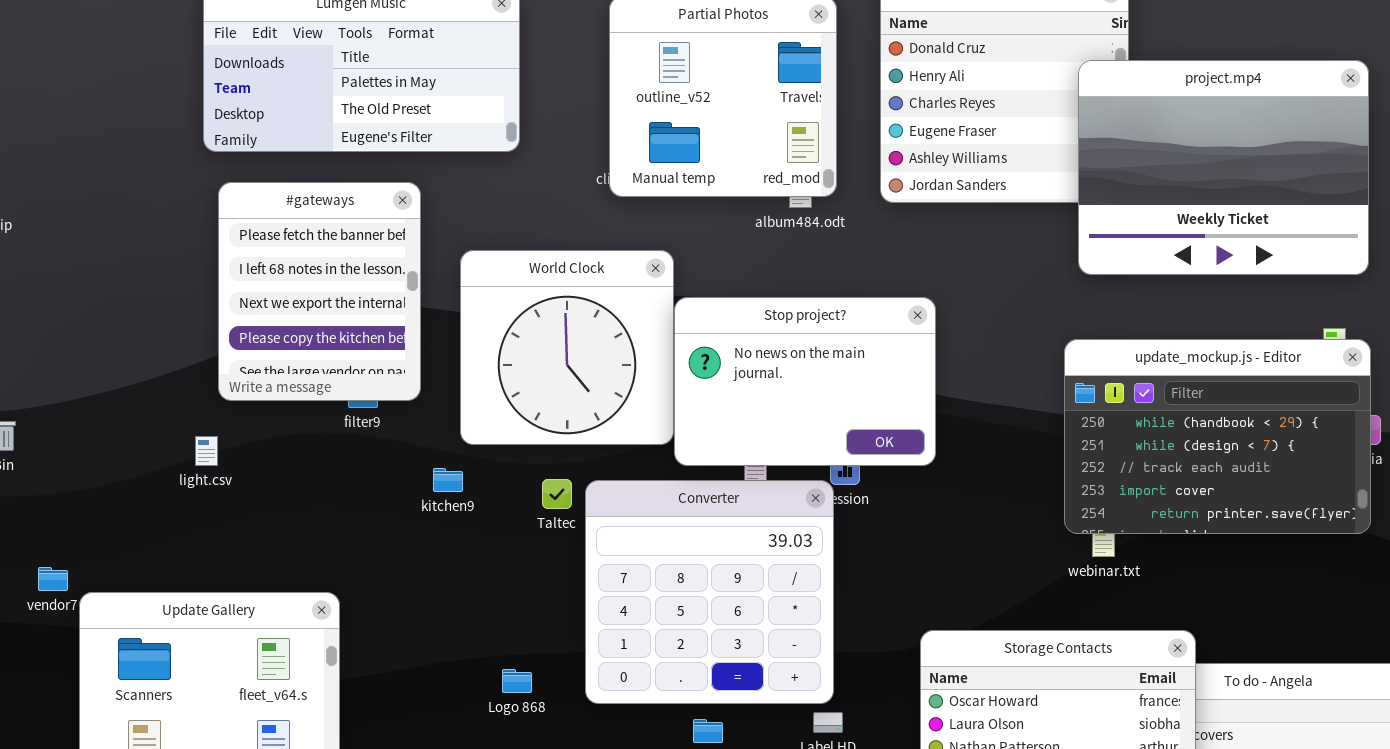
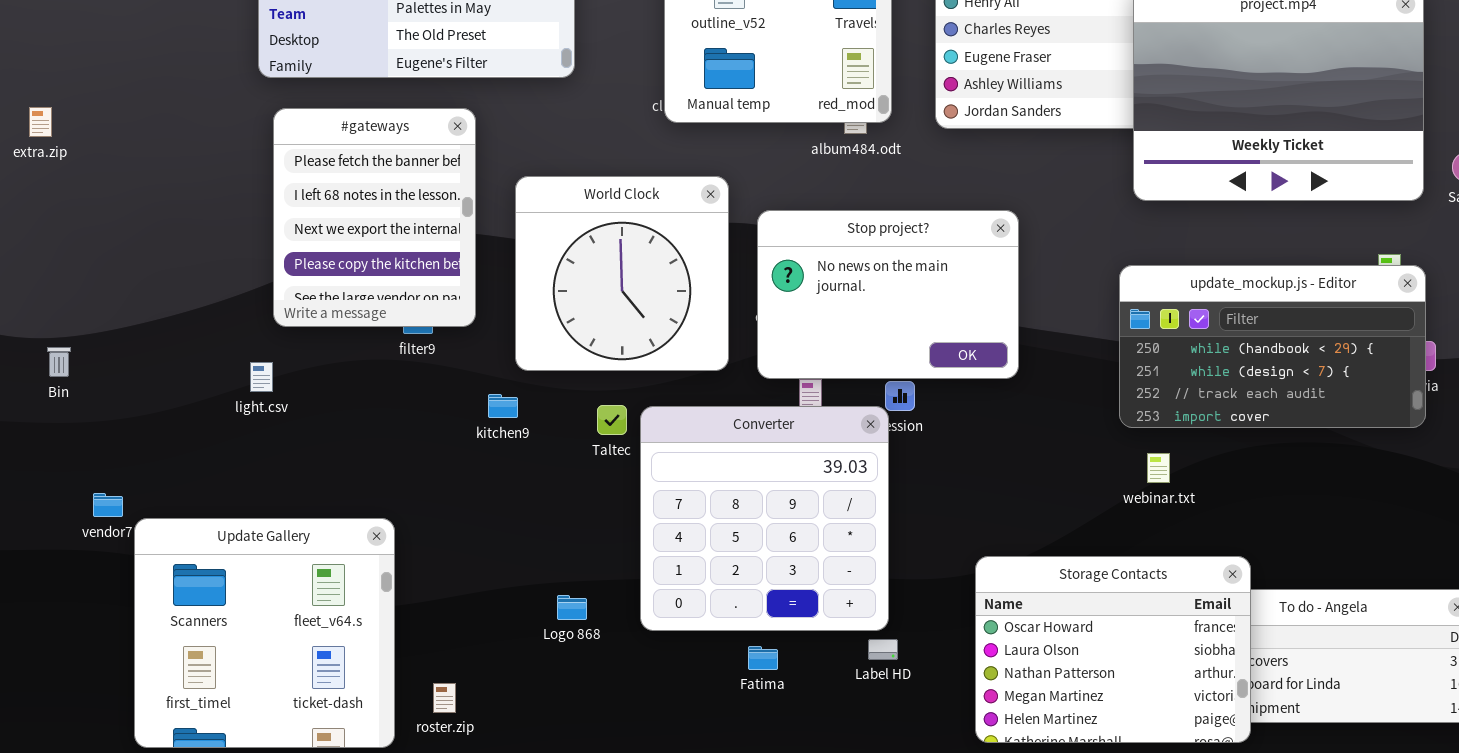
Stop project?: [674,297,936,466] -> [757,210,1019,379], moved
update_mockup.js - Editor: [1064,339,1371,534] -> [1119,265,1426,428], resized

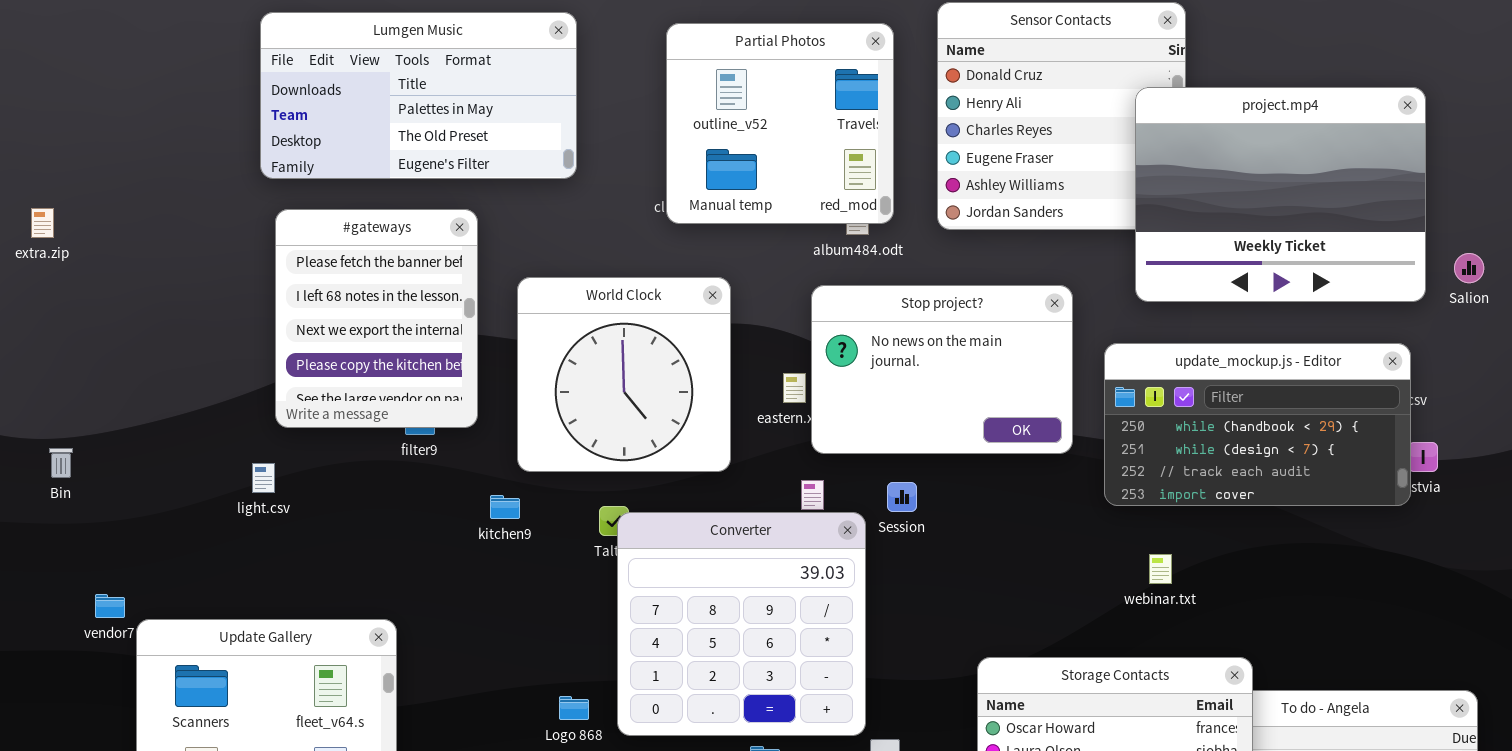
Stop project?: [757,210,1019,379] -> [811,285,1073,454], moved
update_mockup.js - Editor: [1119,265,1426,428] -> [1104,343,1411,506], moved
Converter: [640,406,889,631] -> [617,512,866,736], moved

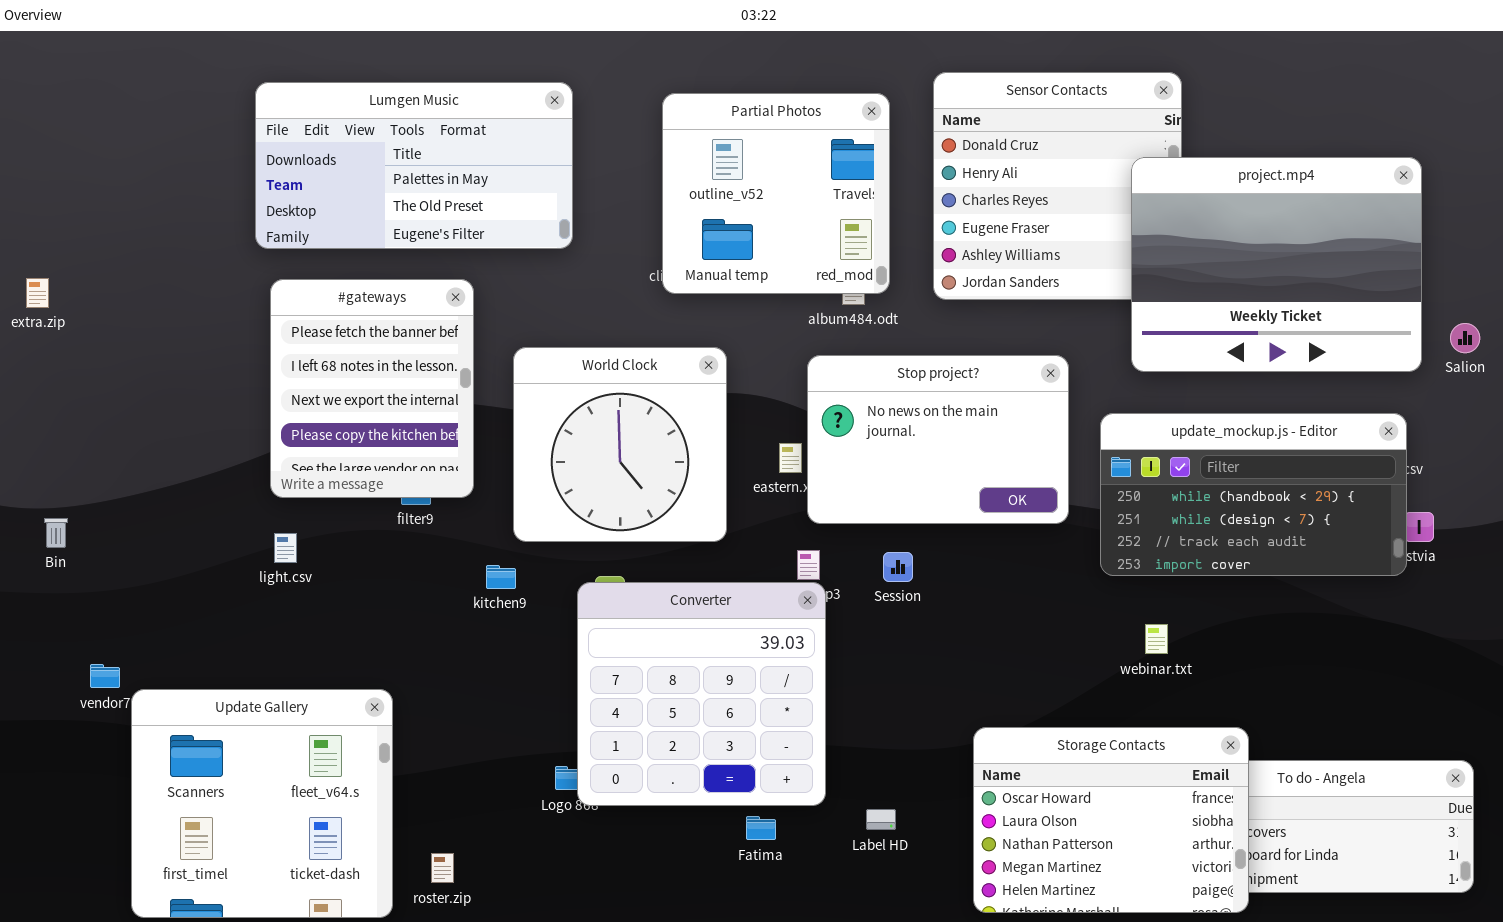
light.csv: [252,463,275,493] -> [274,533,297,563], moved
Converter: [617,512,866,736] -> [577,582,826,806], moved

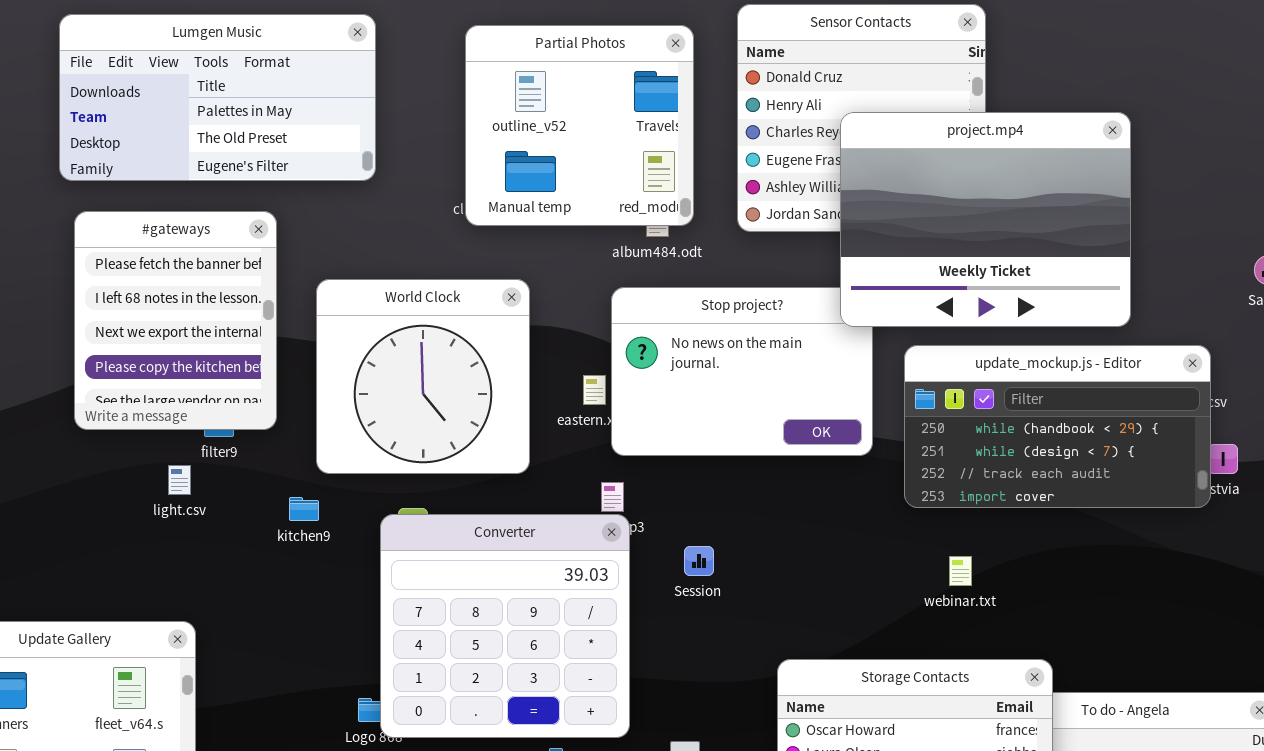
project.mp4: [1131,157,1422,372] -> [840,112,1131,327], moved
light.csv: [274,533,297,563] -> [168,465,191,495], moved
Session: [883,552,913,582] -> [684,546,714,576], moved

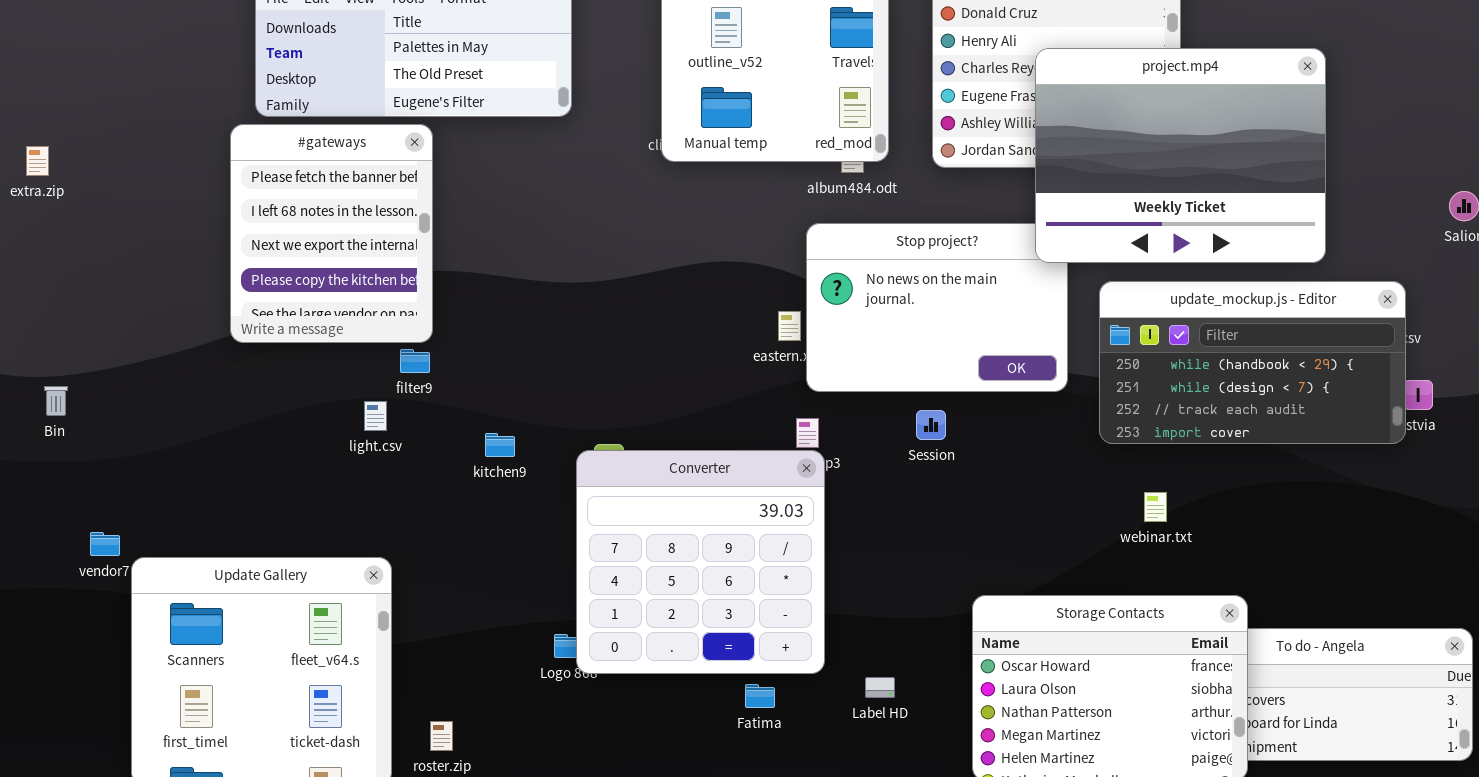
#gateways: [74,211,277,430] -> [230,124,433,343], moved
World Clock: [316,279,530,474] -> none, closed
Session: [684,546,714,576] -> [916,410,946,440], moved

